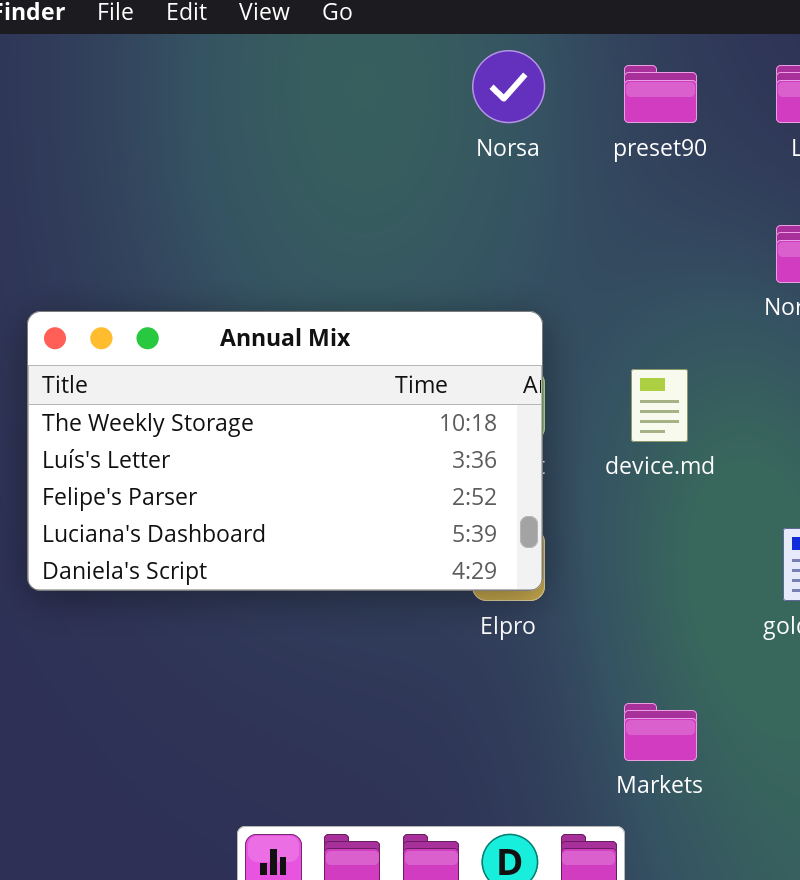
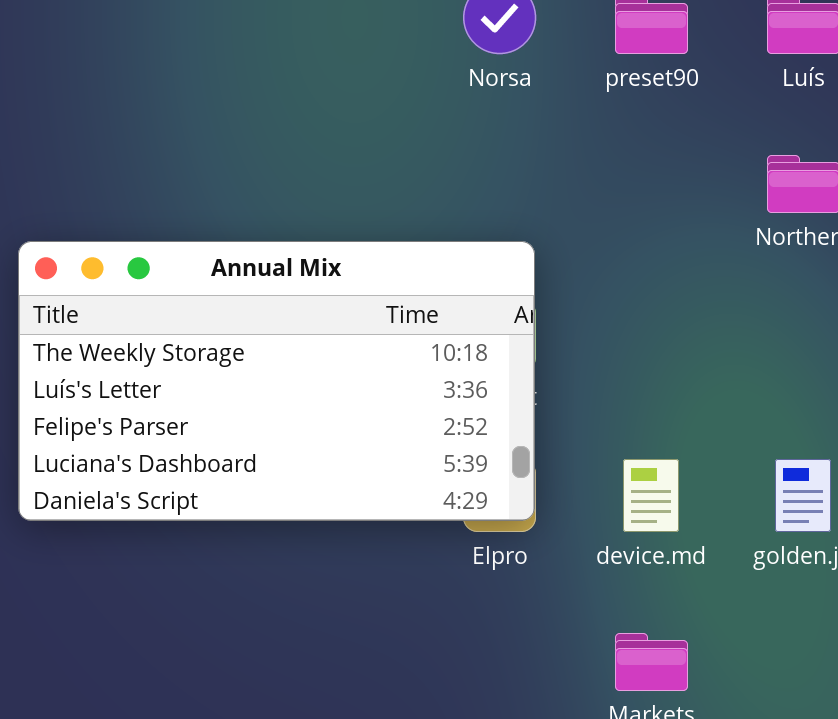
device.md: [631,369,688,442] -> [623,459,679,532], moved

